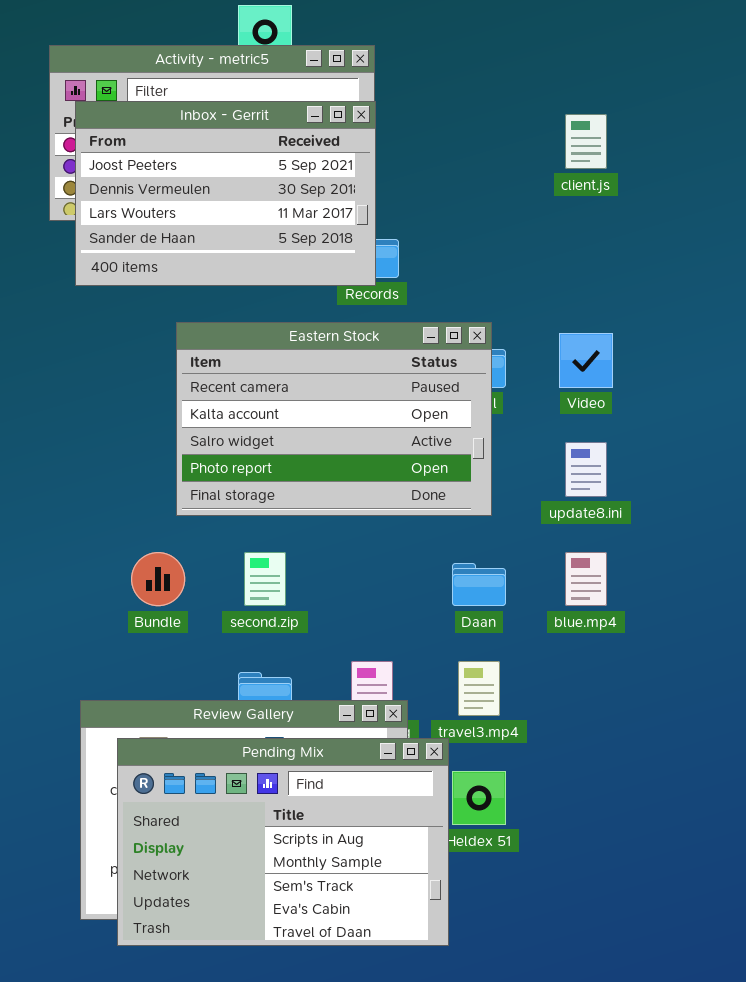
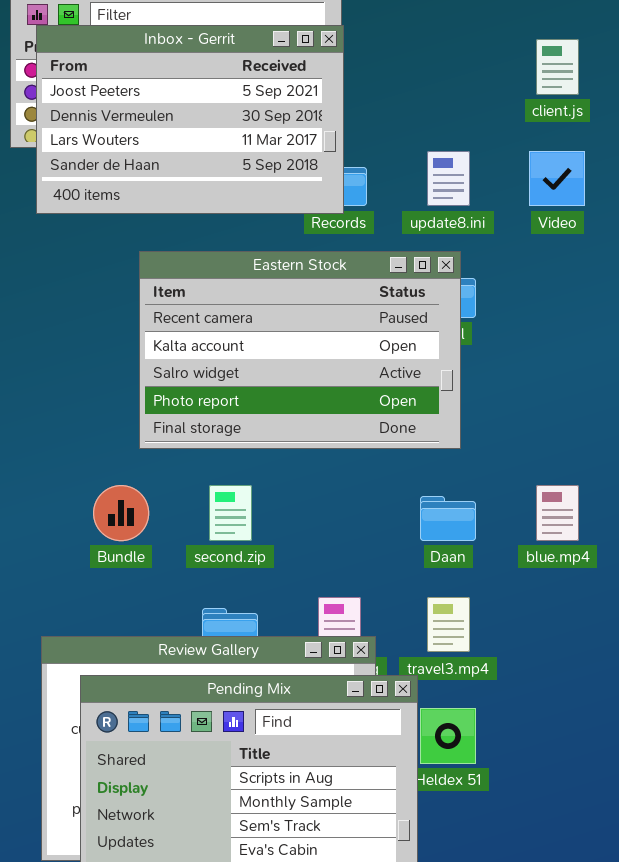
Video: [559,333,613,388] -> [529,151,585,206], moved
update8.ini: [565,442,607,497] -> [427,151,470,206], moved

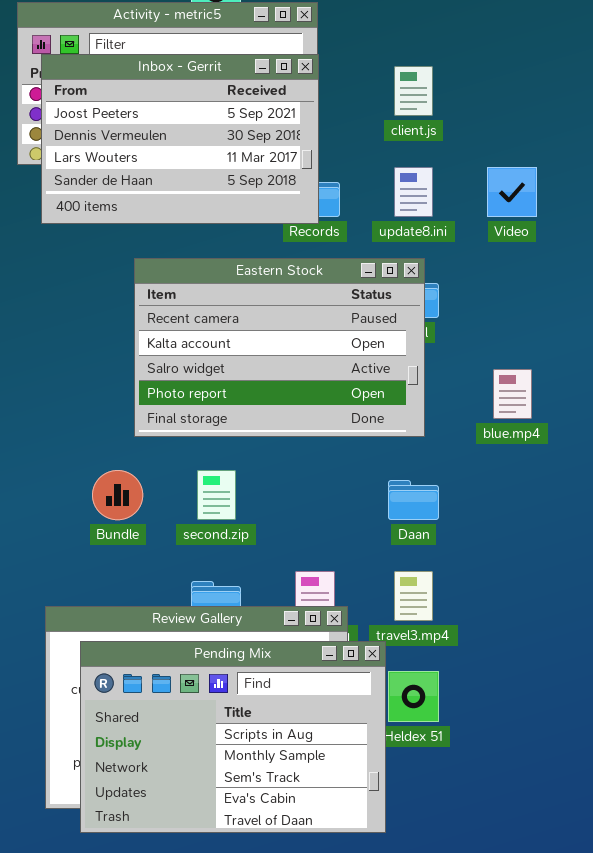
client.js: [536,39,579,95] -> [394,66,433,116], moved
blue.mp4: [536,485,579,541] -> [493,369,532,419], moved

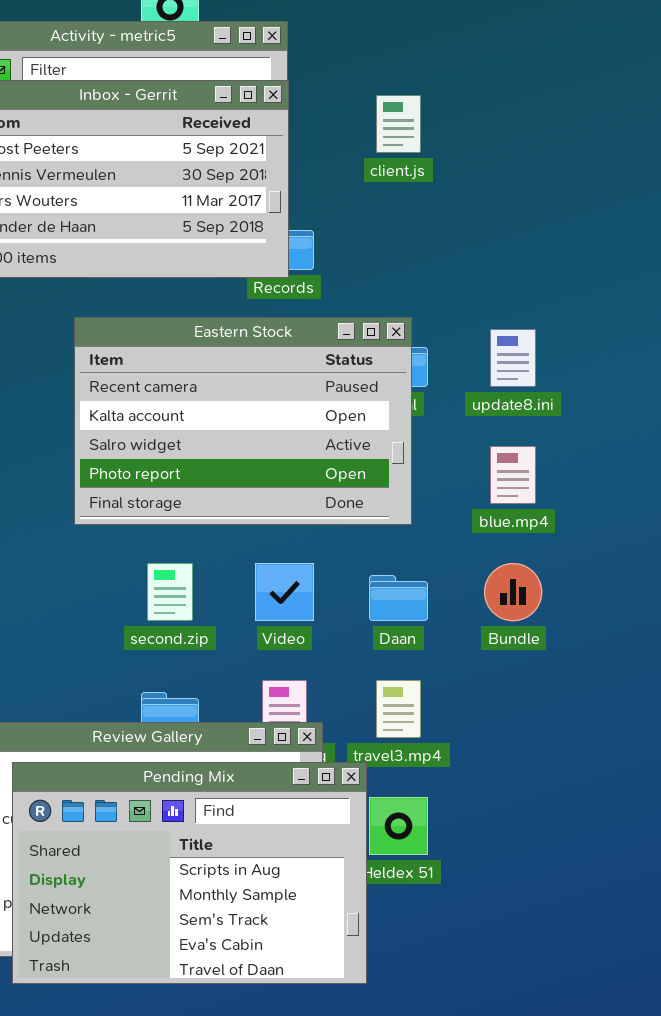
update8.ini: [394,167,433,217] -> [490,329,536,387], moved
Video: [487,167,537,217] -> [255,563,314,621], moved
Bundle: [92,470,143,520] -> [484,563,542,621], moved

